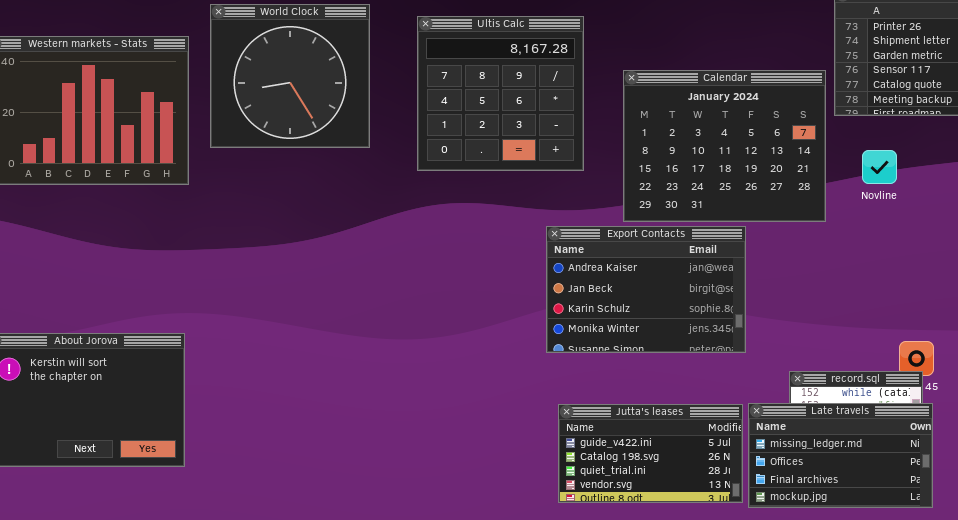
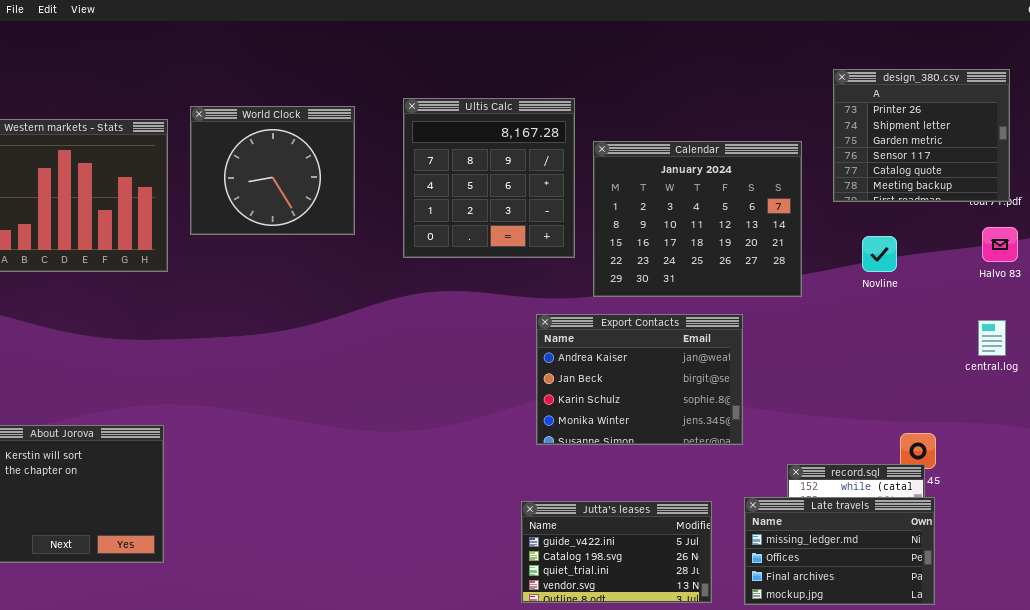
World Clock: [210,4,370,148] -> [190,106,355,235], resized
Calendar: [623,70,826,222] -> [593,141,802,297], moved
Jutta's leases: [558,404,743,503] -> [521,501,712,603], moved

